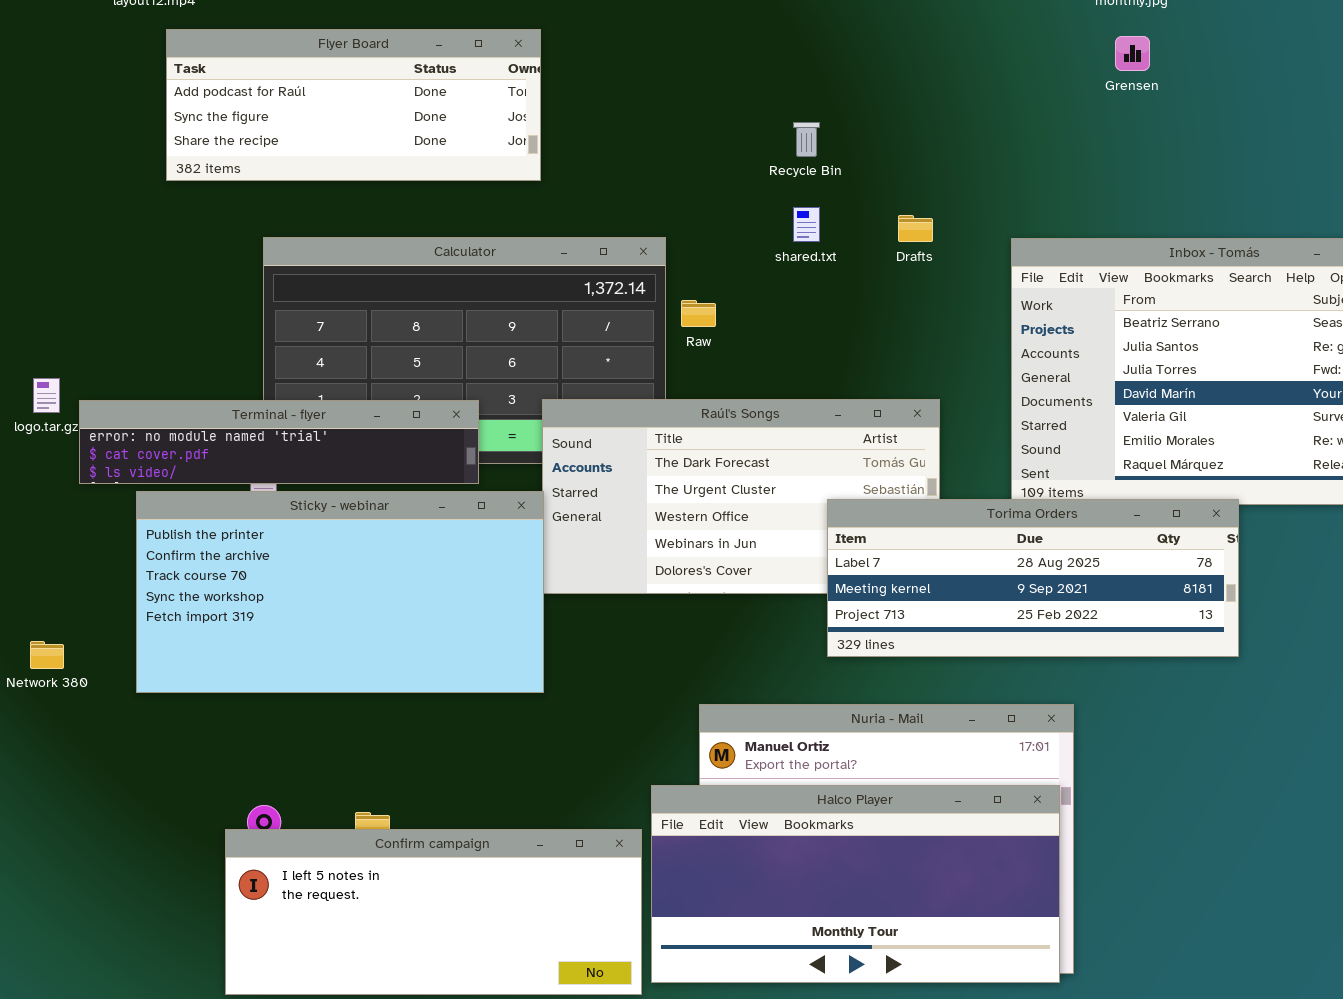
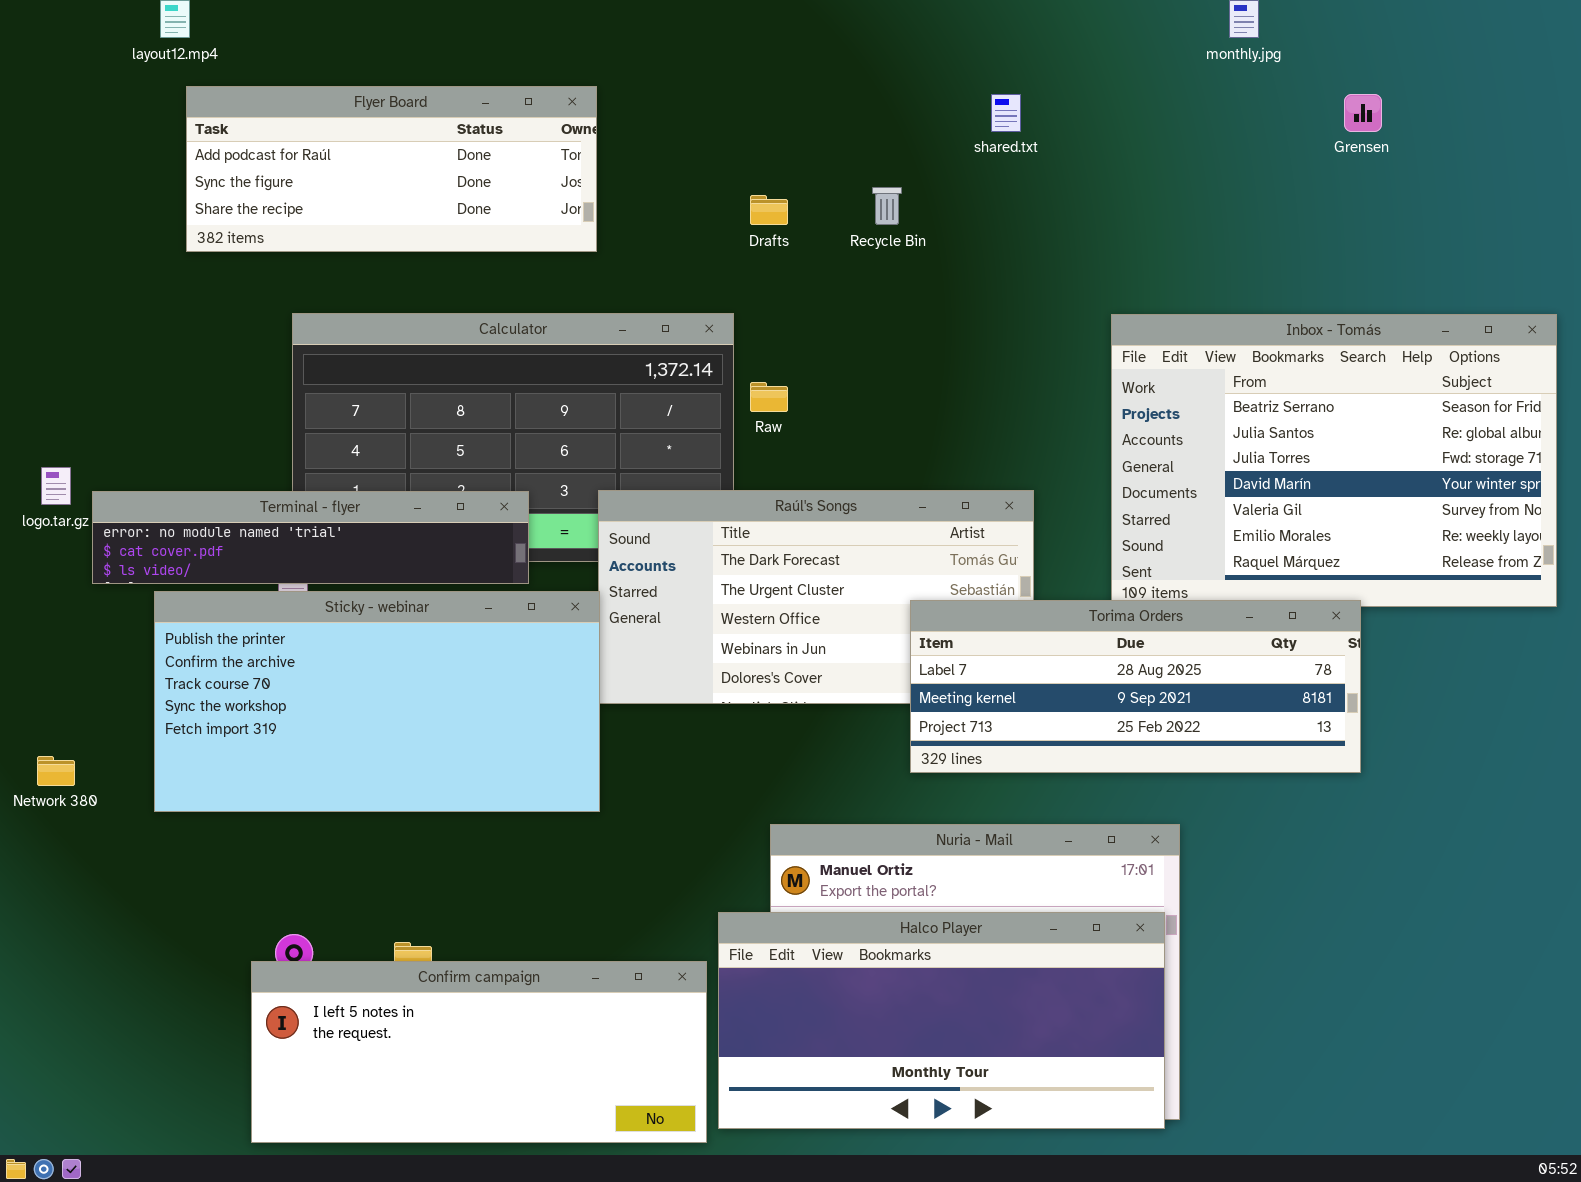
Grensen: [1115,36,1150,71] -> [1344,94,1382,132], moved
shared.txt: [793,207,820,242] -> [991,94,1021,132], moved
Drafts: [898,215,933,242] -> [750,195,788,225], moved

